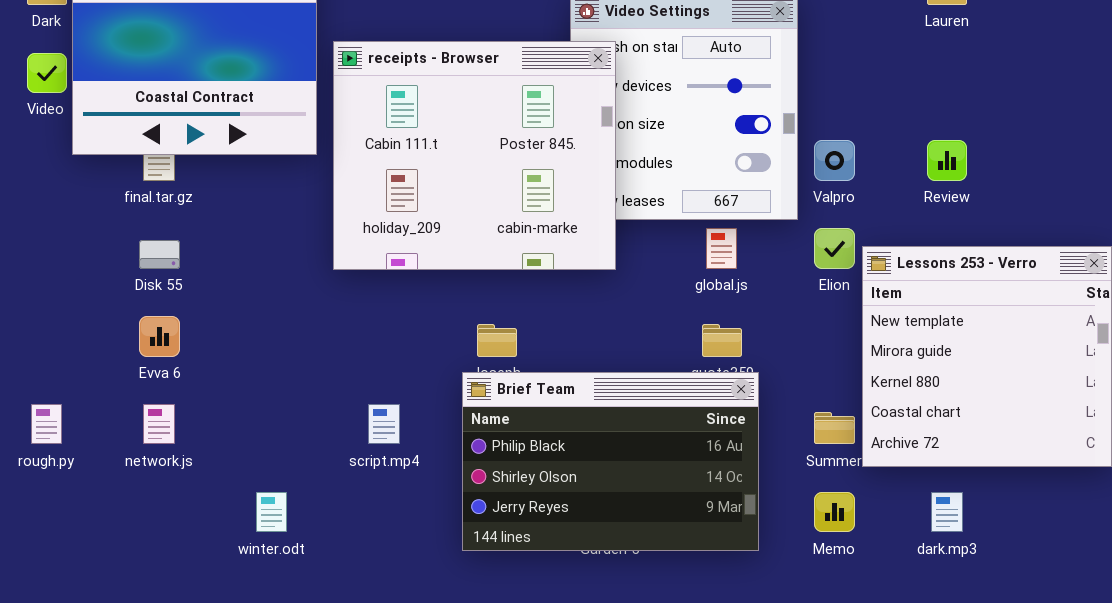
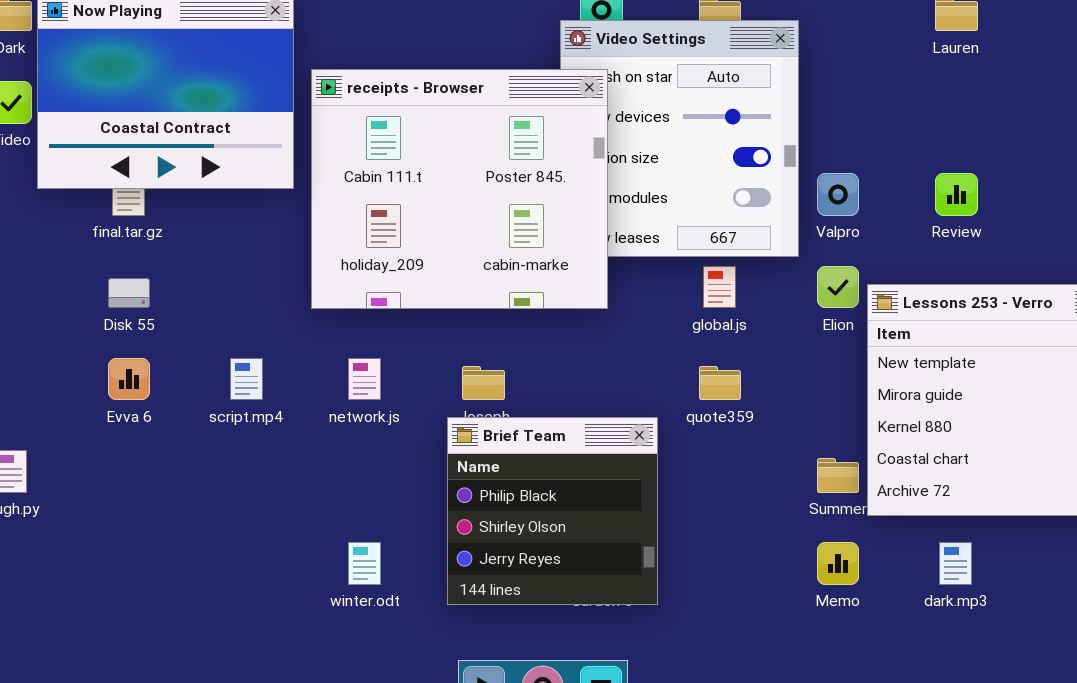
Brief Team: [462,372,759,551] -> [447,417,658,605], resized
network.js: [143,404,175,444] -> [348,358,381,400], moved
script.mp4: [368,404,400,444] -> [230,358,263,400], moved
winter.odt: [256,492,287,532] -> [348,542,381,585], moved

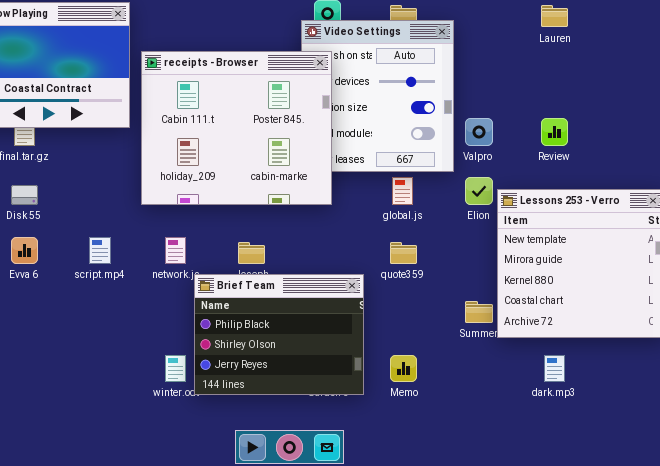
Brief Team: [447,417,658,605] -> [194,274,364,395], resized
Memo: [817,542,859,585] -> [390,355,417,382], moved

